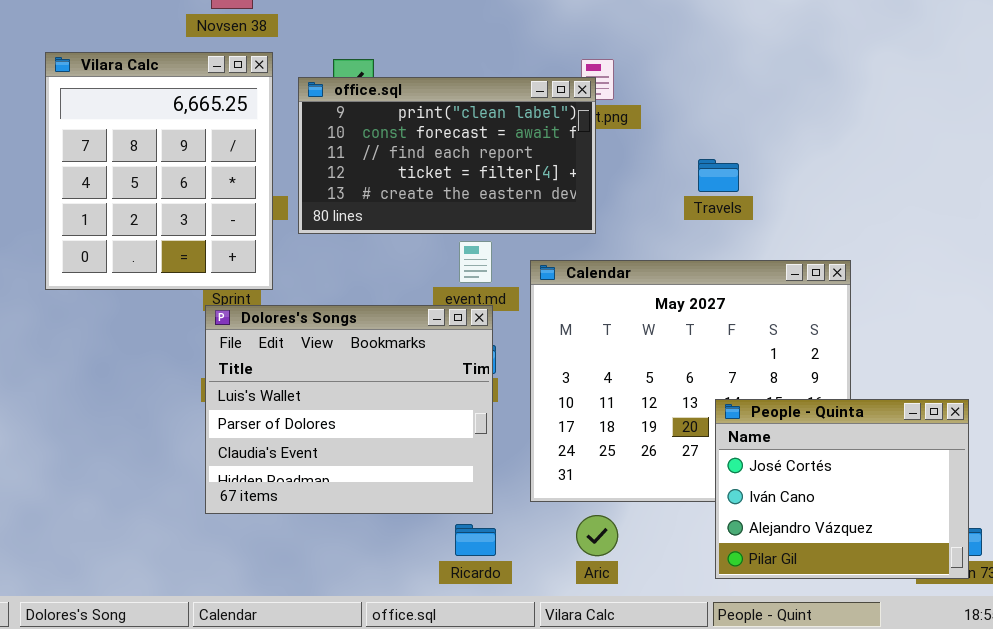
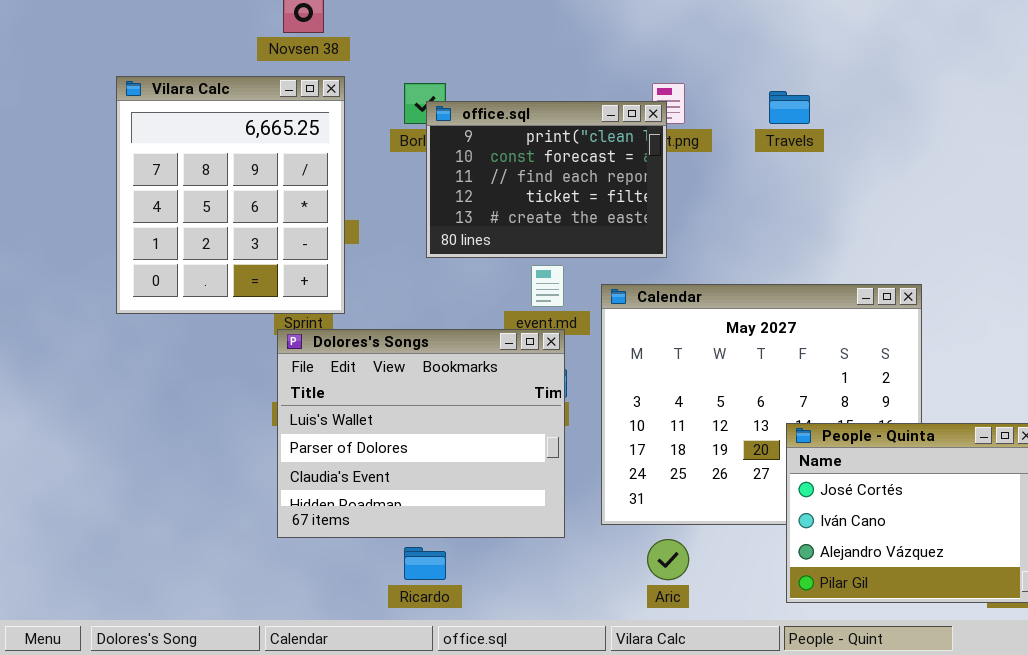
office.sql: [298,77,596,234] -> [426,101,667,258], resized
Travels: [698,159,739,192] -> [769,91,810,124], moved
Ricardo: [455,524,496,556] -> [404,547,446,580], moved

